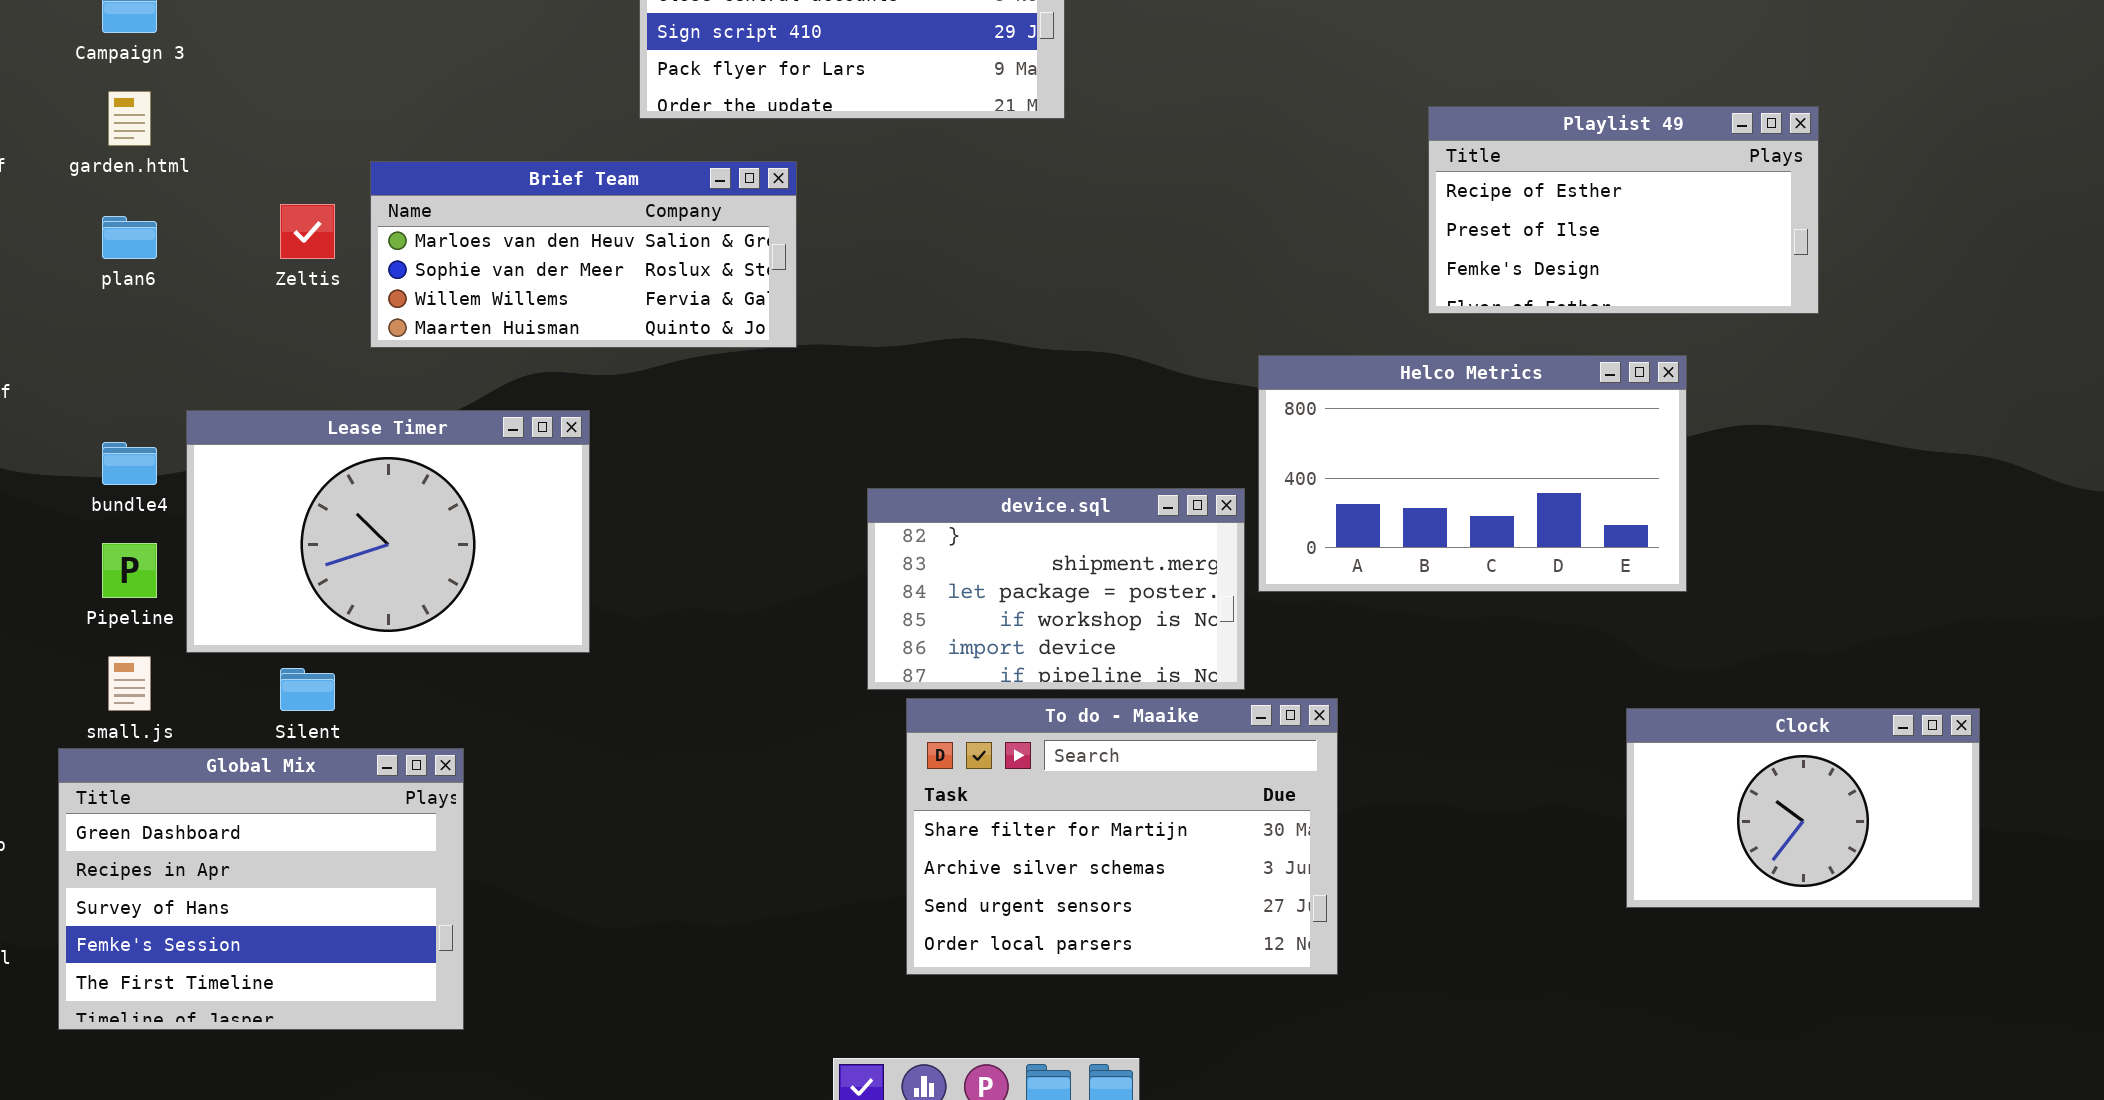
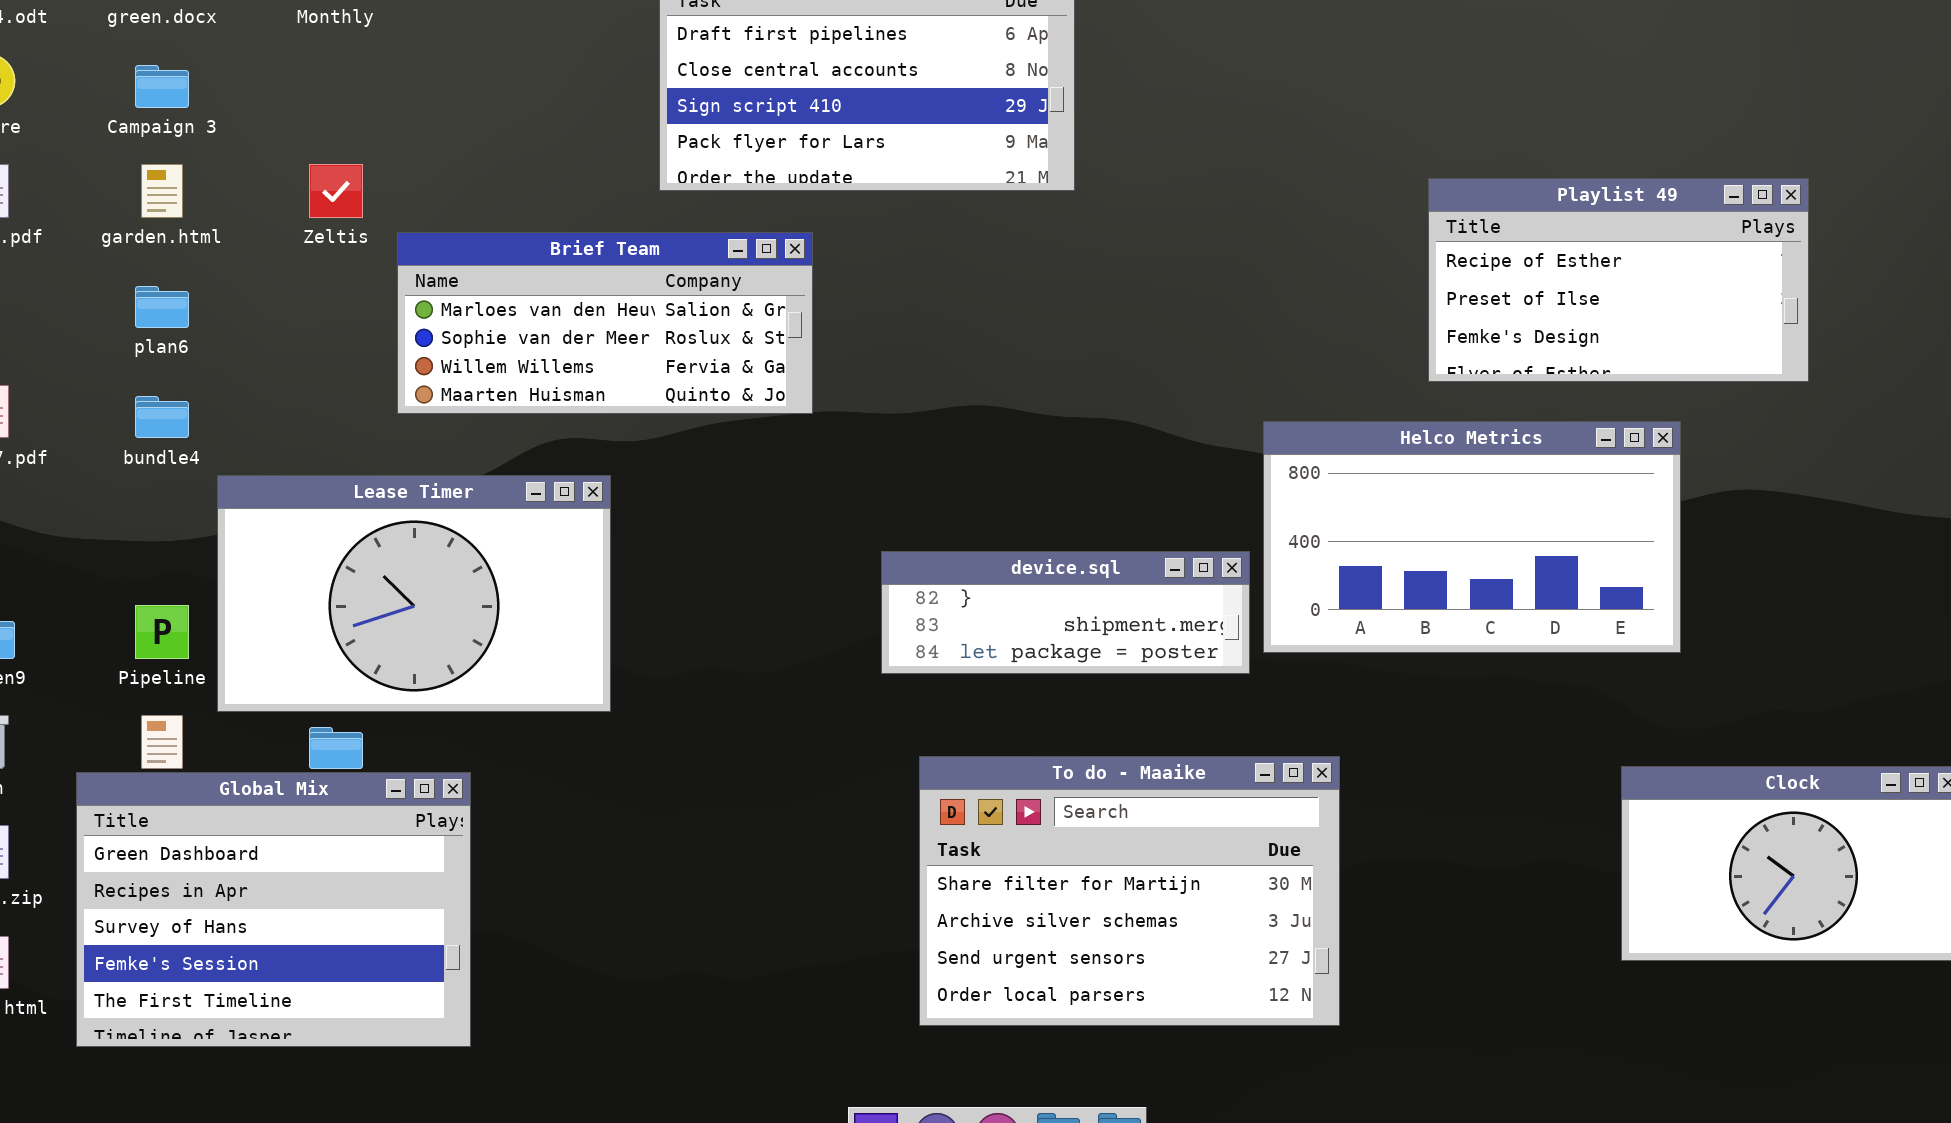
Zeltis: [280,204,335,259] -> [309,164,363,218], moved
bundle4: [102,442,157,485] -> [135,396,189,438], moved
device.sql: [867,488,1245,690] -> [881,551,1250,674], resized
Global Mix: [58,748,464,1030] -> [76,772,471,1047], moved

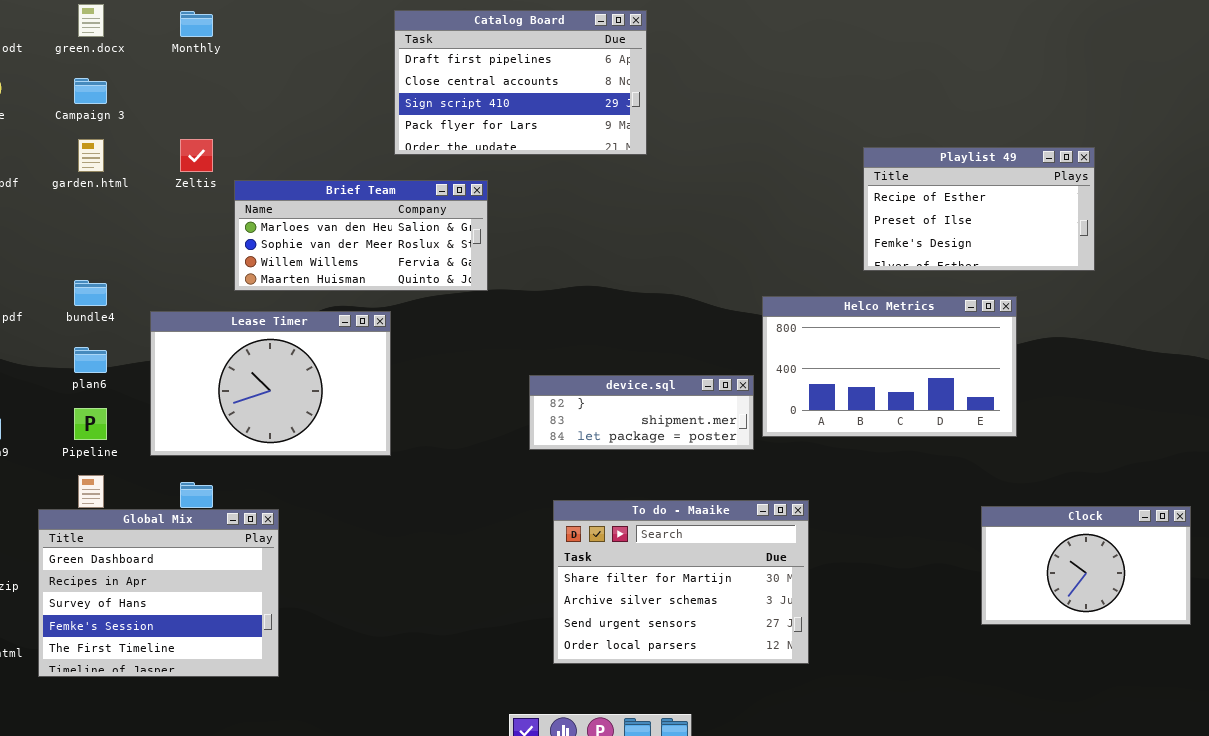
plan6: [135,286,189,328] -> [74,347,107,373], moved
Lease Timer: [217,475,611,712] -> [150,311,391,456], moved

